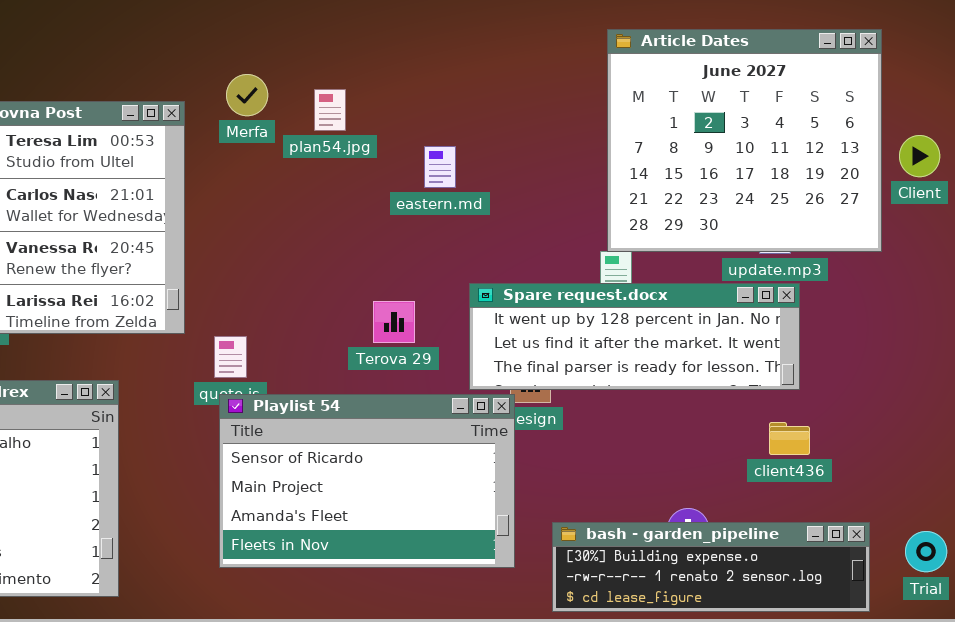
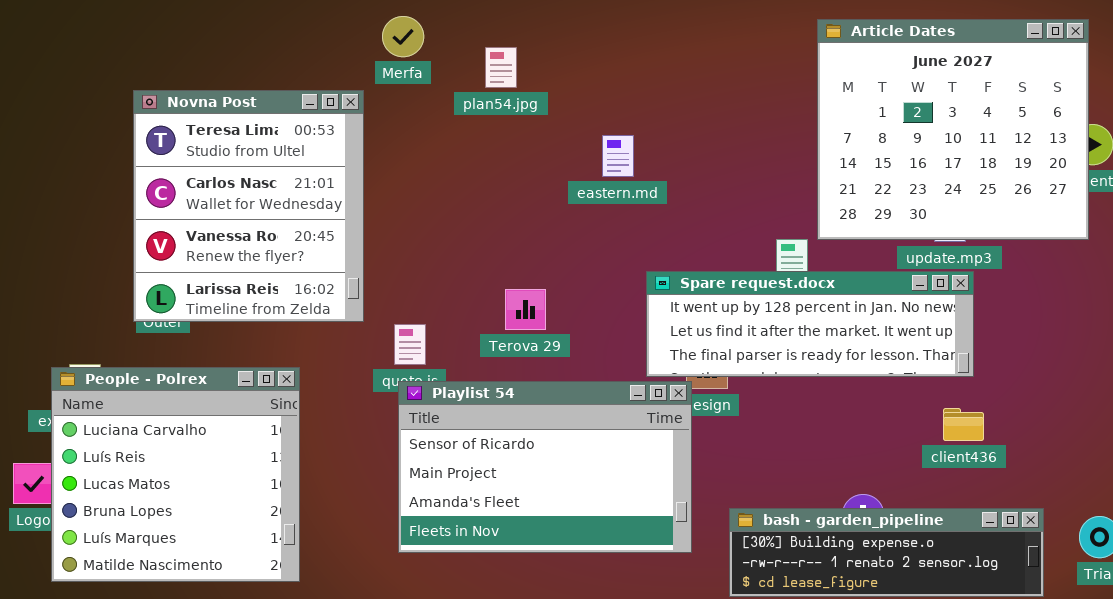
Article Dates: [607,29,882,252] -> [817,19,1089,240], moved
Merfa: [226,74,268,116] -> [382,16,424,57], moved
plan54.jpg: [314,89,346,131] -> [485,47,517,88], moved
Terova 29: [373,301,415,343] -> [505,289,546,330], moved

